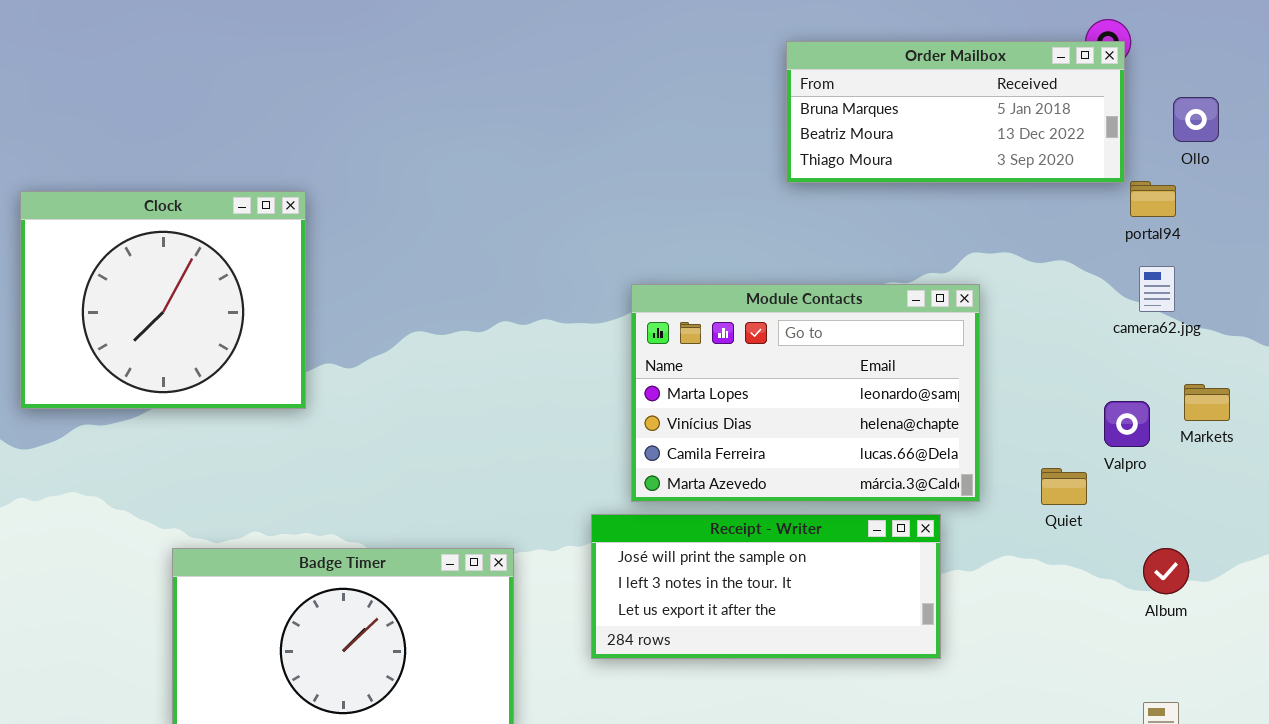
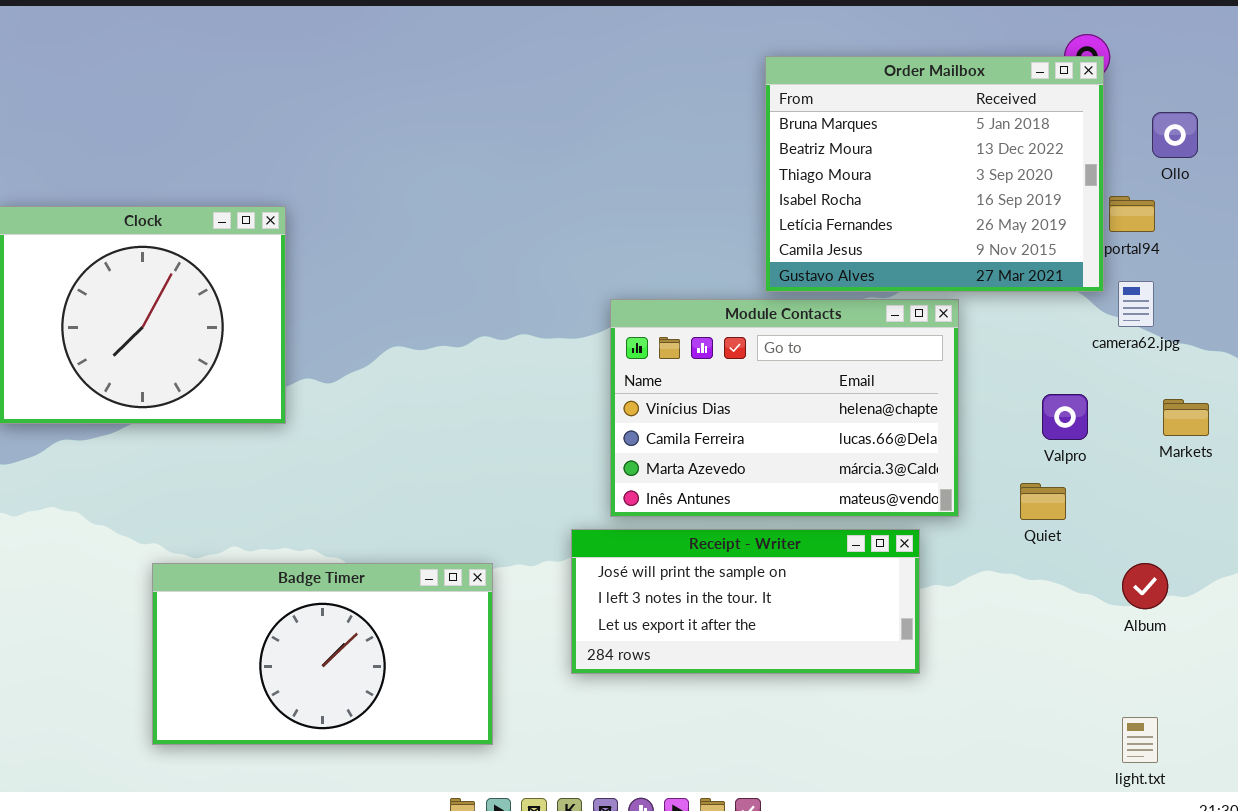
Order Mailbox: [786,41,1125,183] -> [765,56,1104,292], resized
Module Contacts: [631,284,980,502] -> [610,299,959,517], scrolled down 1 row
Valpro: [1104,401,1150,447] -> [1042,394,1088,440], moved

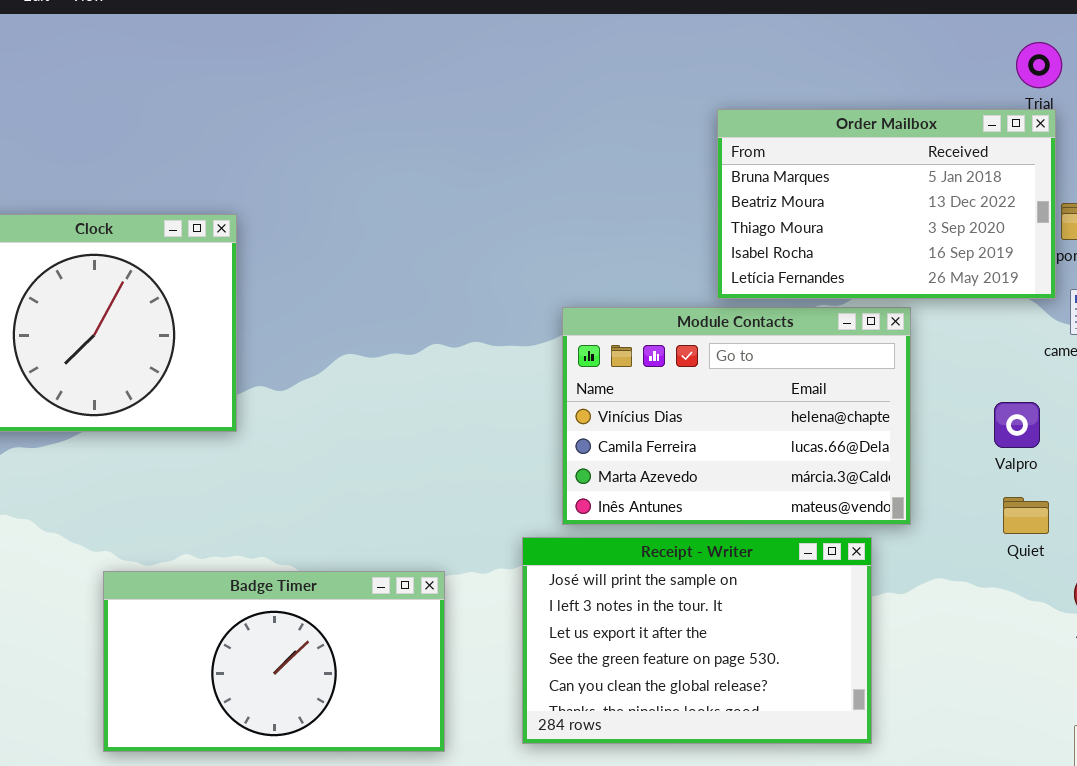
Order Mailbox: [765,56,1104,292] -> [717,109,1056,299], resized
Quiet: [1020,483,1066,520] -> [1003,497,1049,534], moved
Receipt - Writer: [571,529,920,674] -> [522,537,872,744], resized

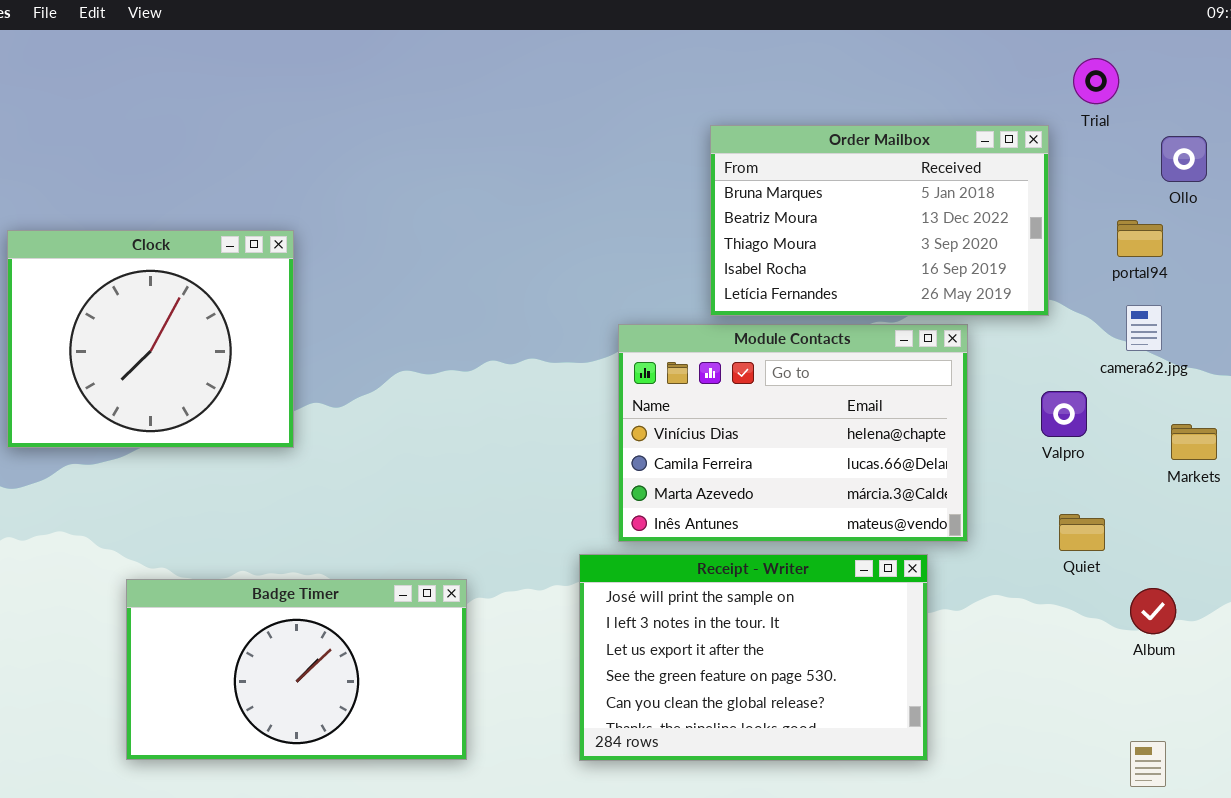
Order Mailbox: [717,109,1056,299] -> [710,125,1049,316], moved
Valpro: [994,402,1040,448] -> [1041,391,1087,437], moved
Badge Timer: [103,571,445,752] -> [126,579,467,760], moved

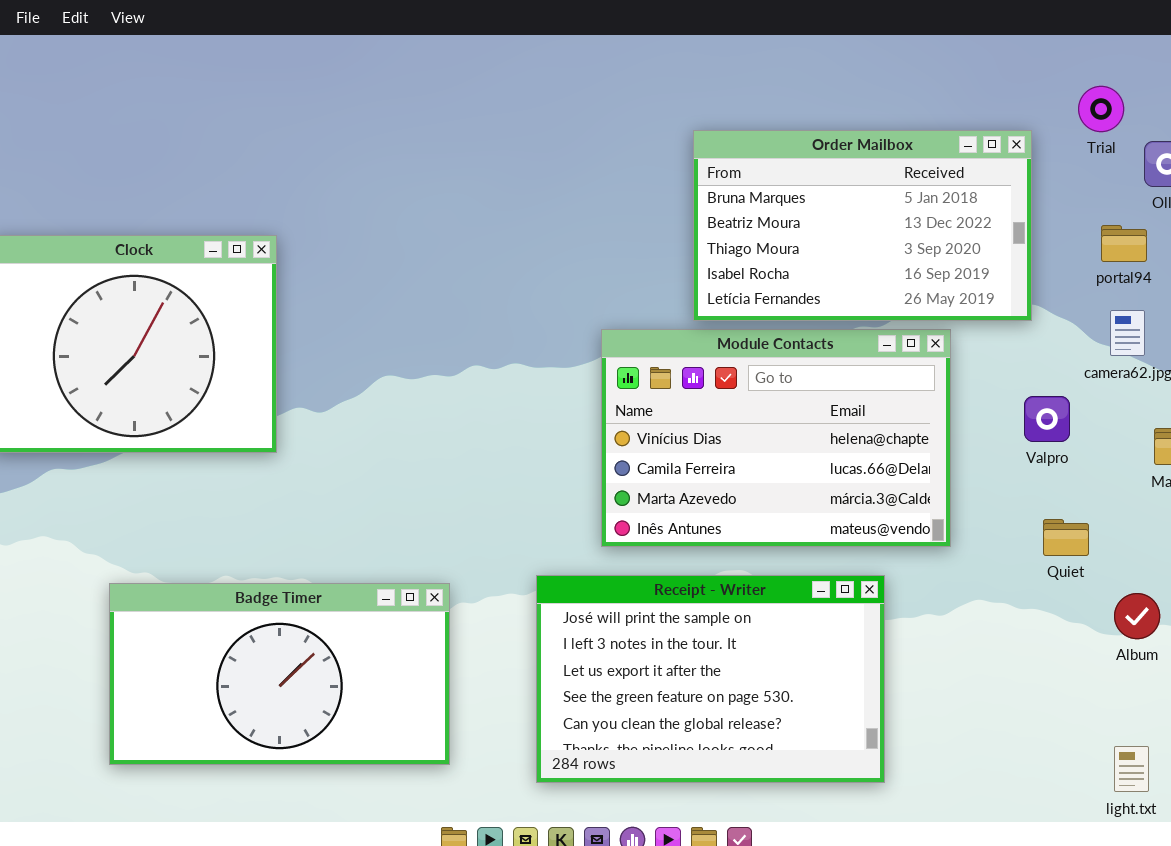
Trial: [1073,58,1119,104] -> [1078,86,1124,132], moved
Receipt - Writer: [579,554,928,761] -> [536,575,885,783], moved

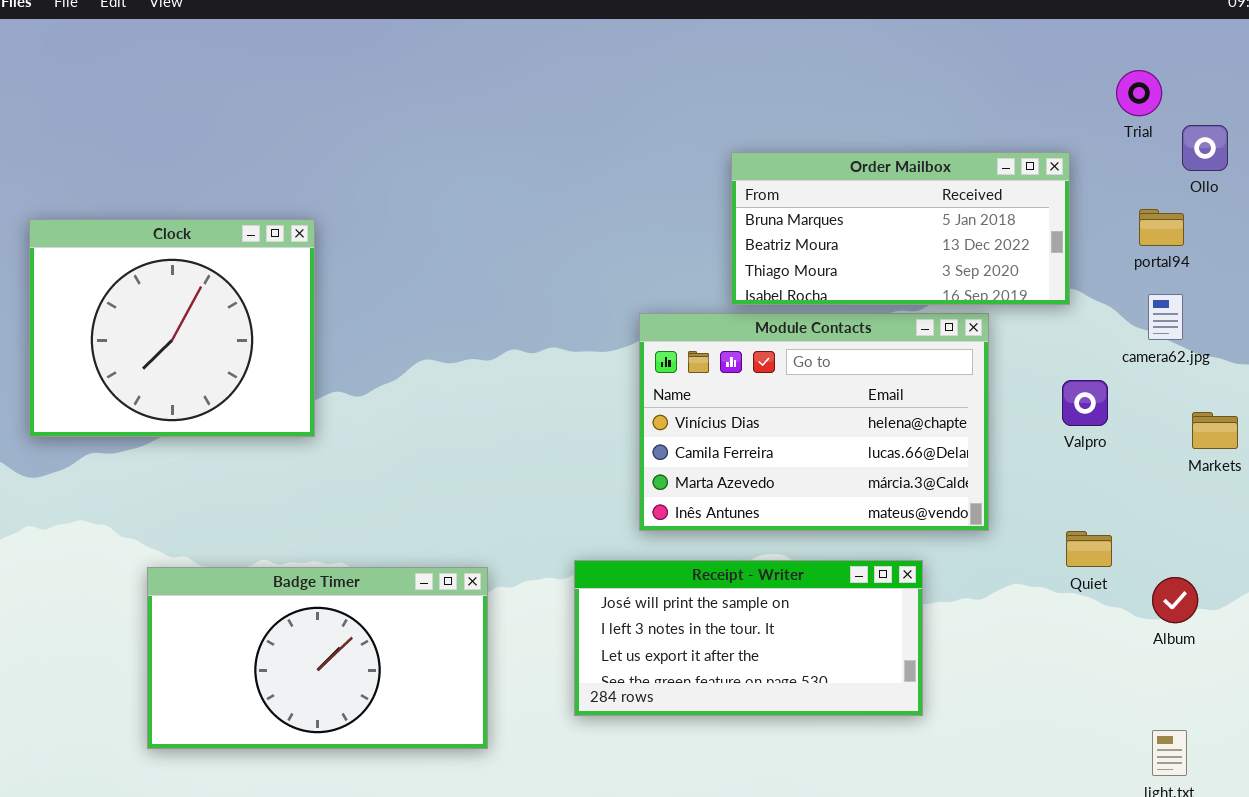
Order Mailbox: [693,130,1032,321] -> [731,152,1070,305], resized
Quiet: [1043,519,1089,556] -> [1066,531,1112,567], moved
Receipt - Writer: [536,575,885,783] -> [574,560,923,716], resized

